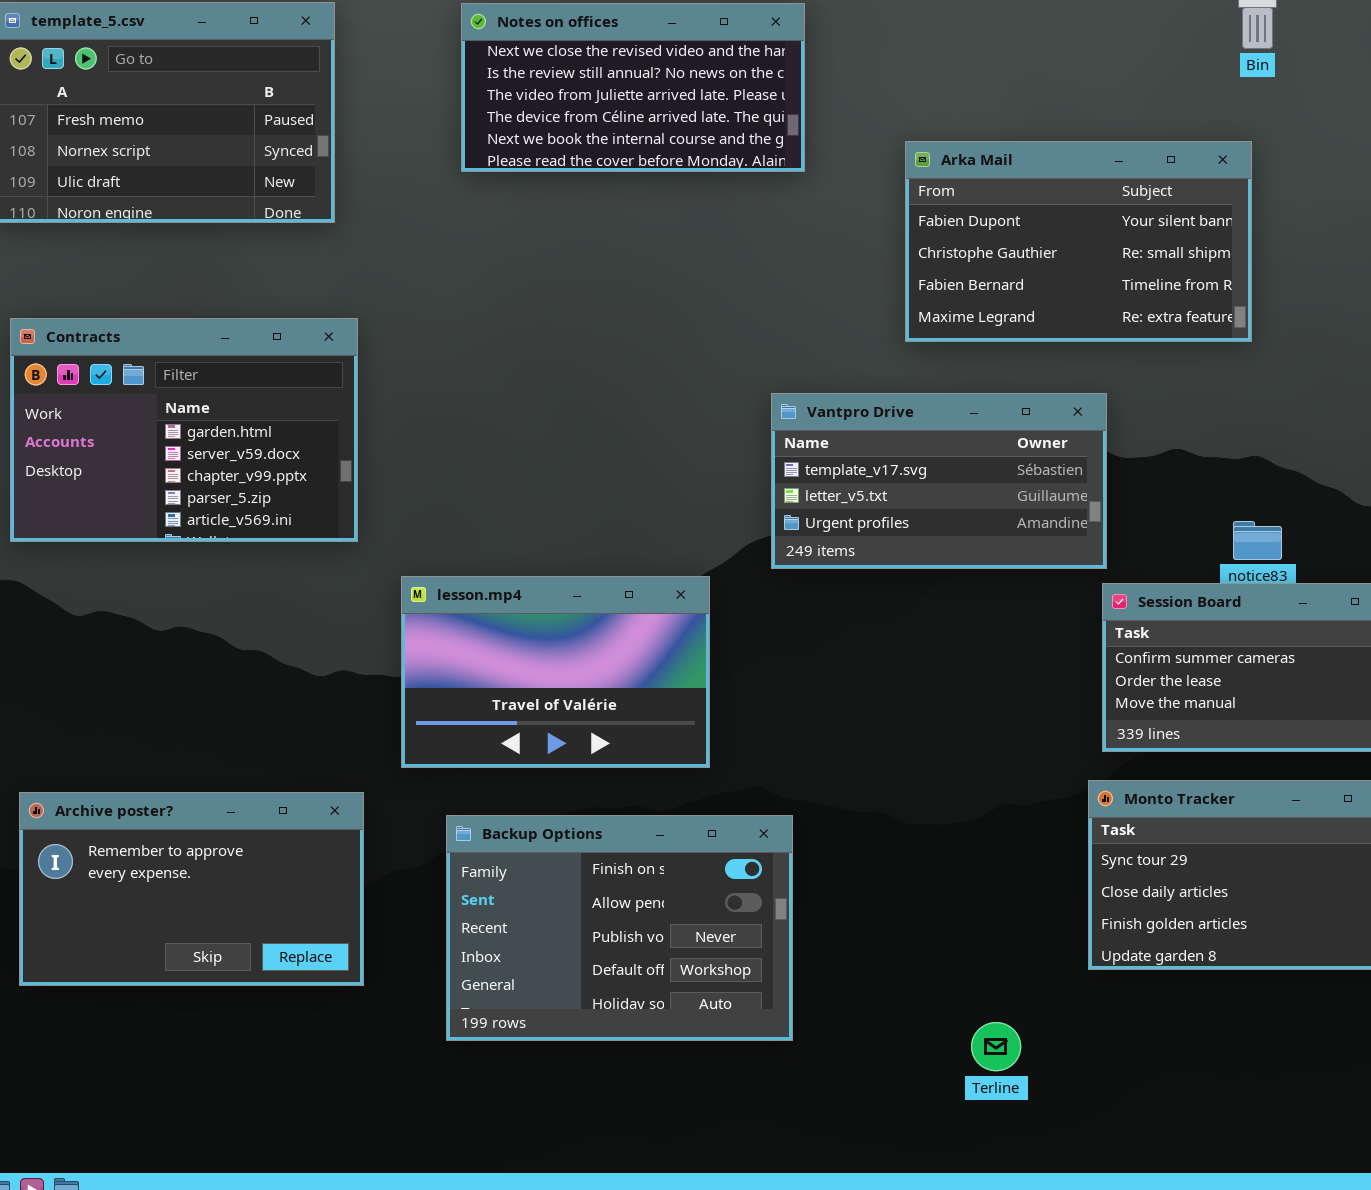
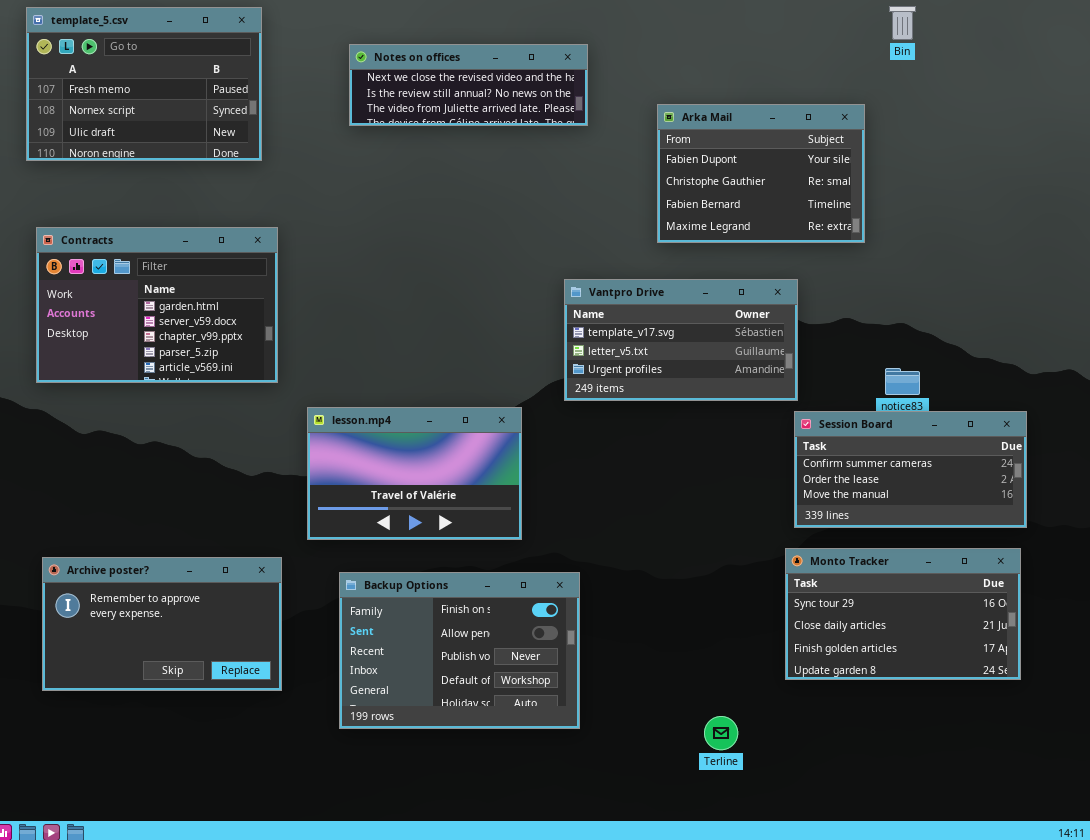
Notes on offices: [461,3,805,172] -> [349,44,588,126], resized
Arka Mail: [905,141,1252,342] -> [657,104,865,243], resized

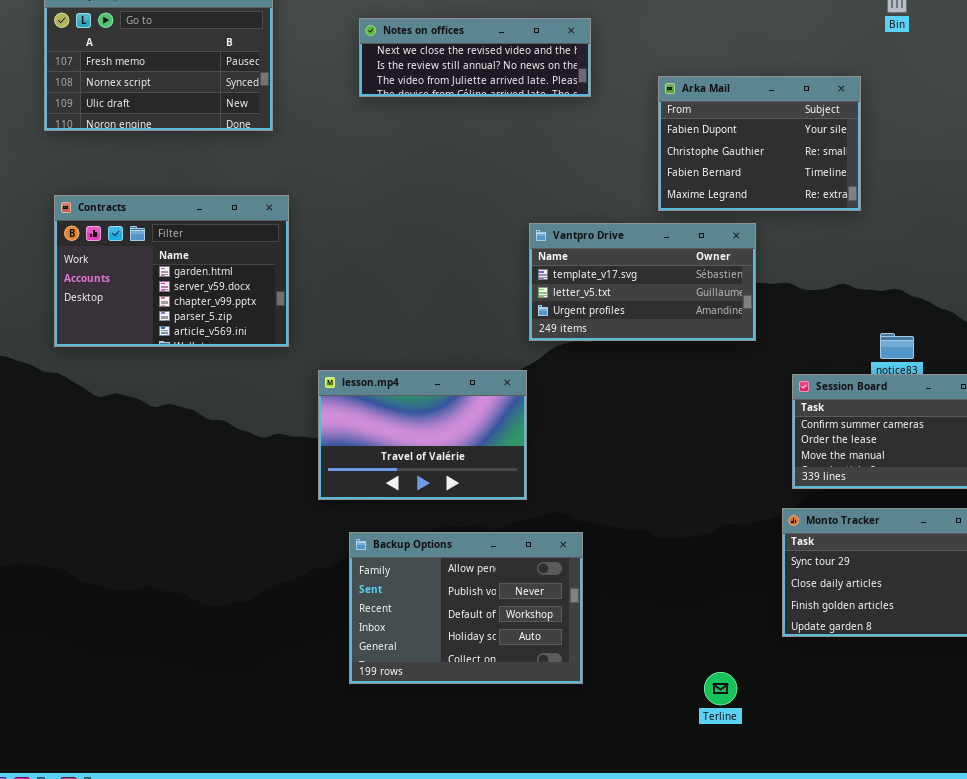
Vantpro Drive: [564,279,798,401] -> [529,223,756,341], moved
Archive poster?: [42,557,282,691] -> none, closed
Backup Options: [339,572,580,729] -> [349,532,583,684], scrolled down 1 row

